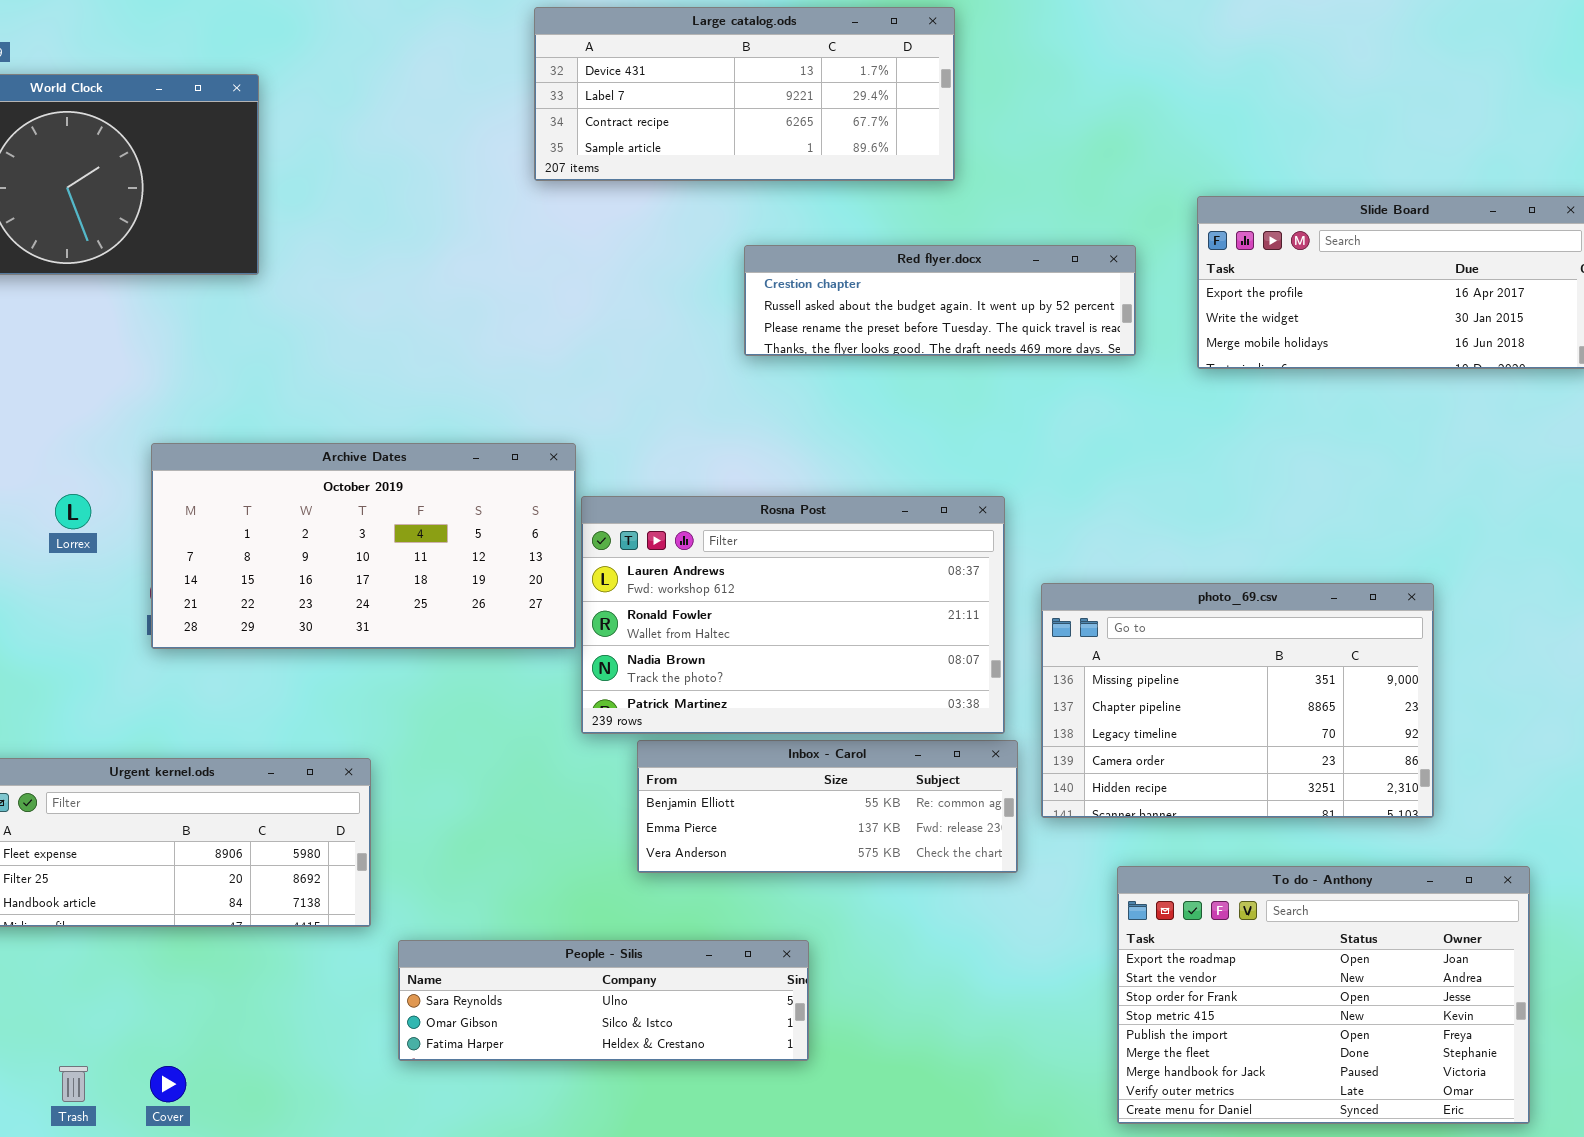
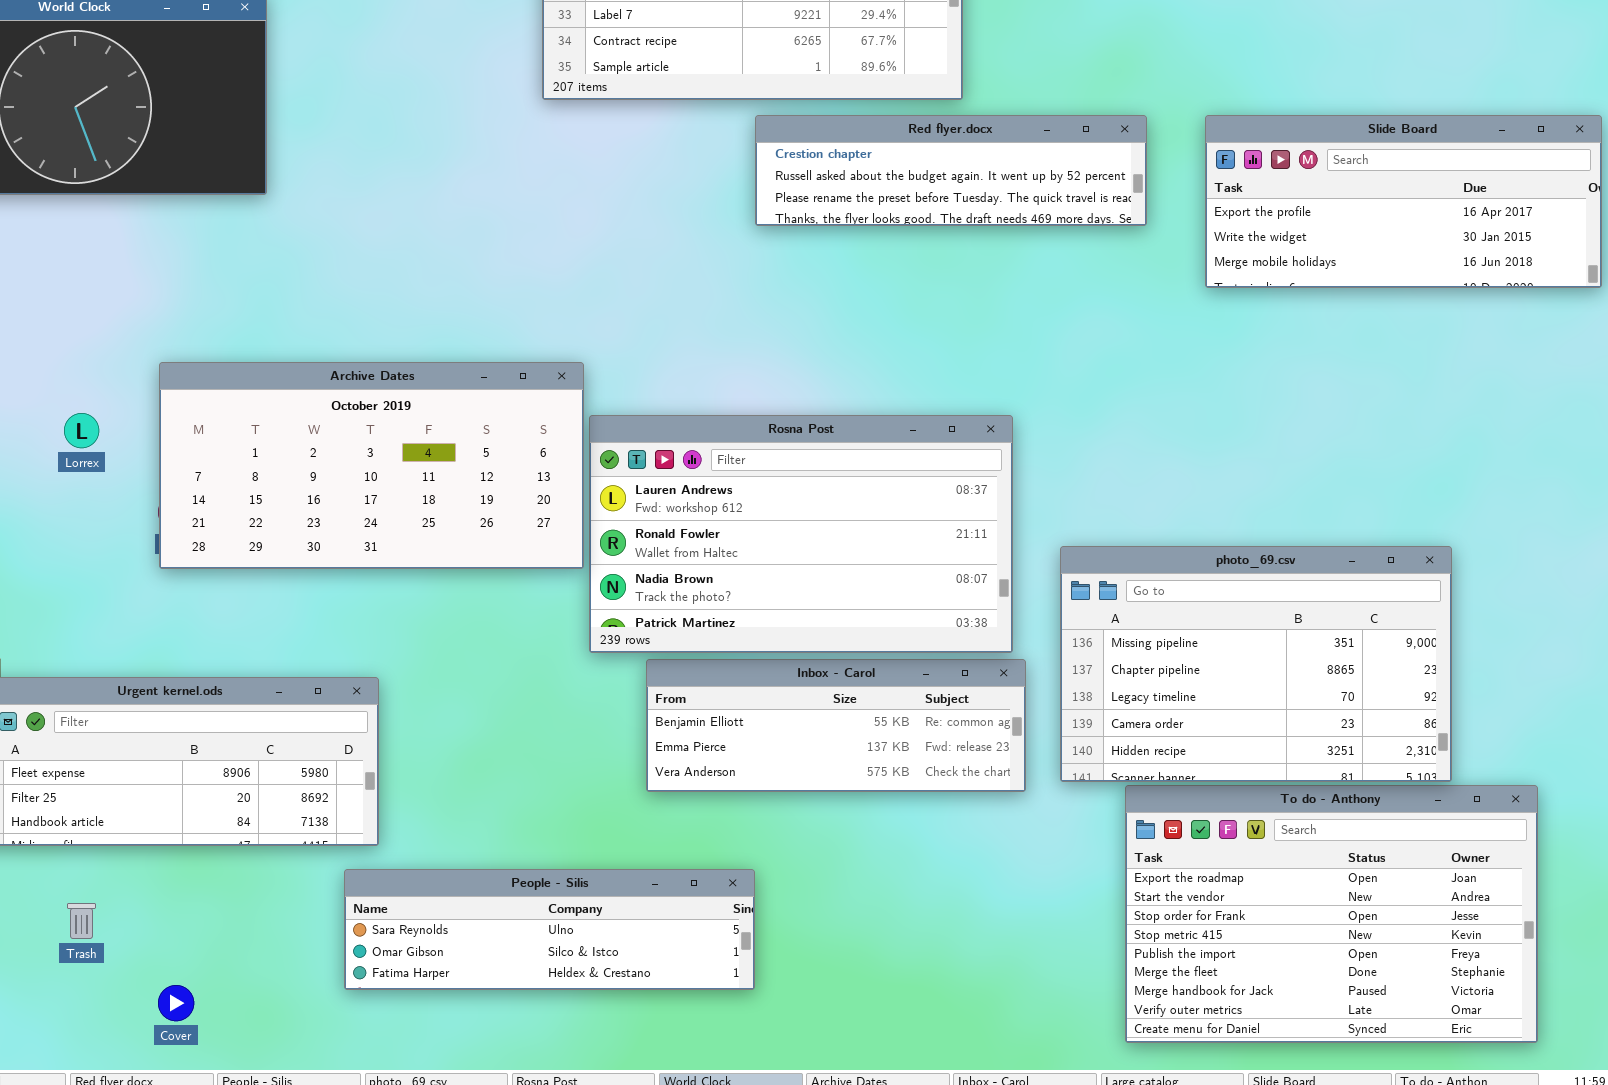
Red flyer.docx: [744,245,1136,356] -> [755,115,1147,226], moved
photo_69.csv: [1041,583,1434,818] -> [1060,546,1452,782], moved
People - Silis: [398,940,809,1061] -> [344,869,755,990], moved
Trash: [59,1066,88,1102] -> [67,903,96,939], moved

